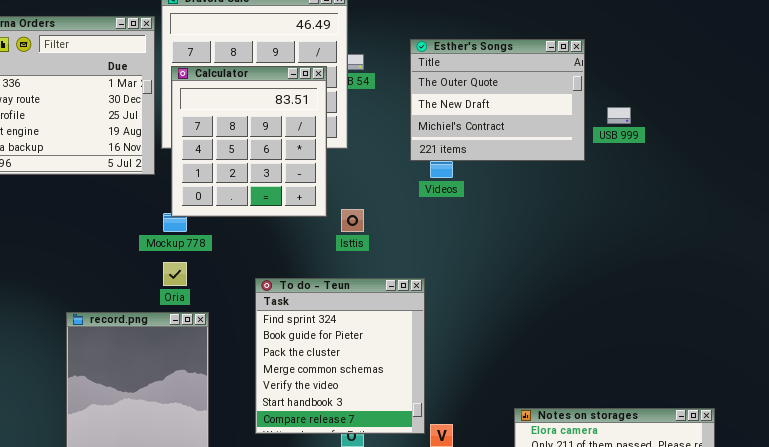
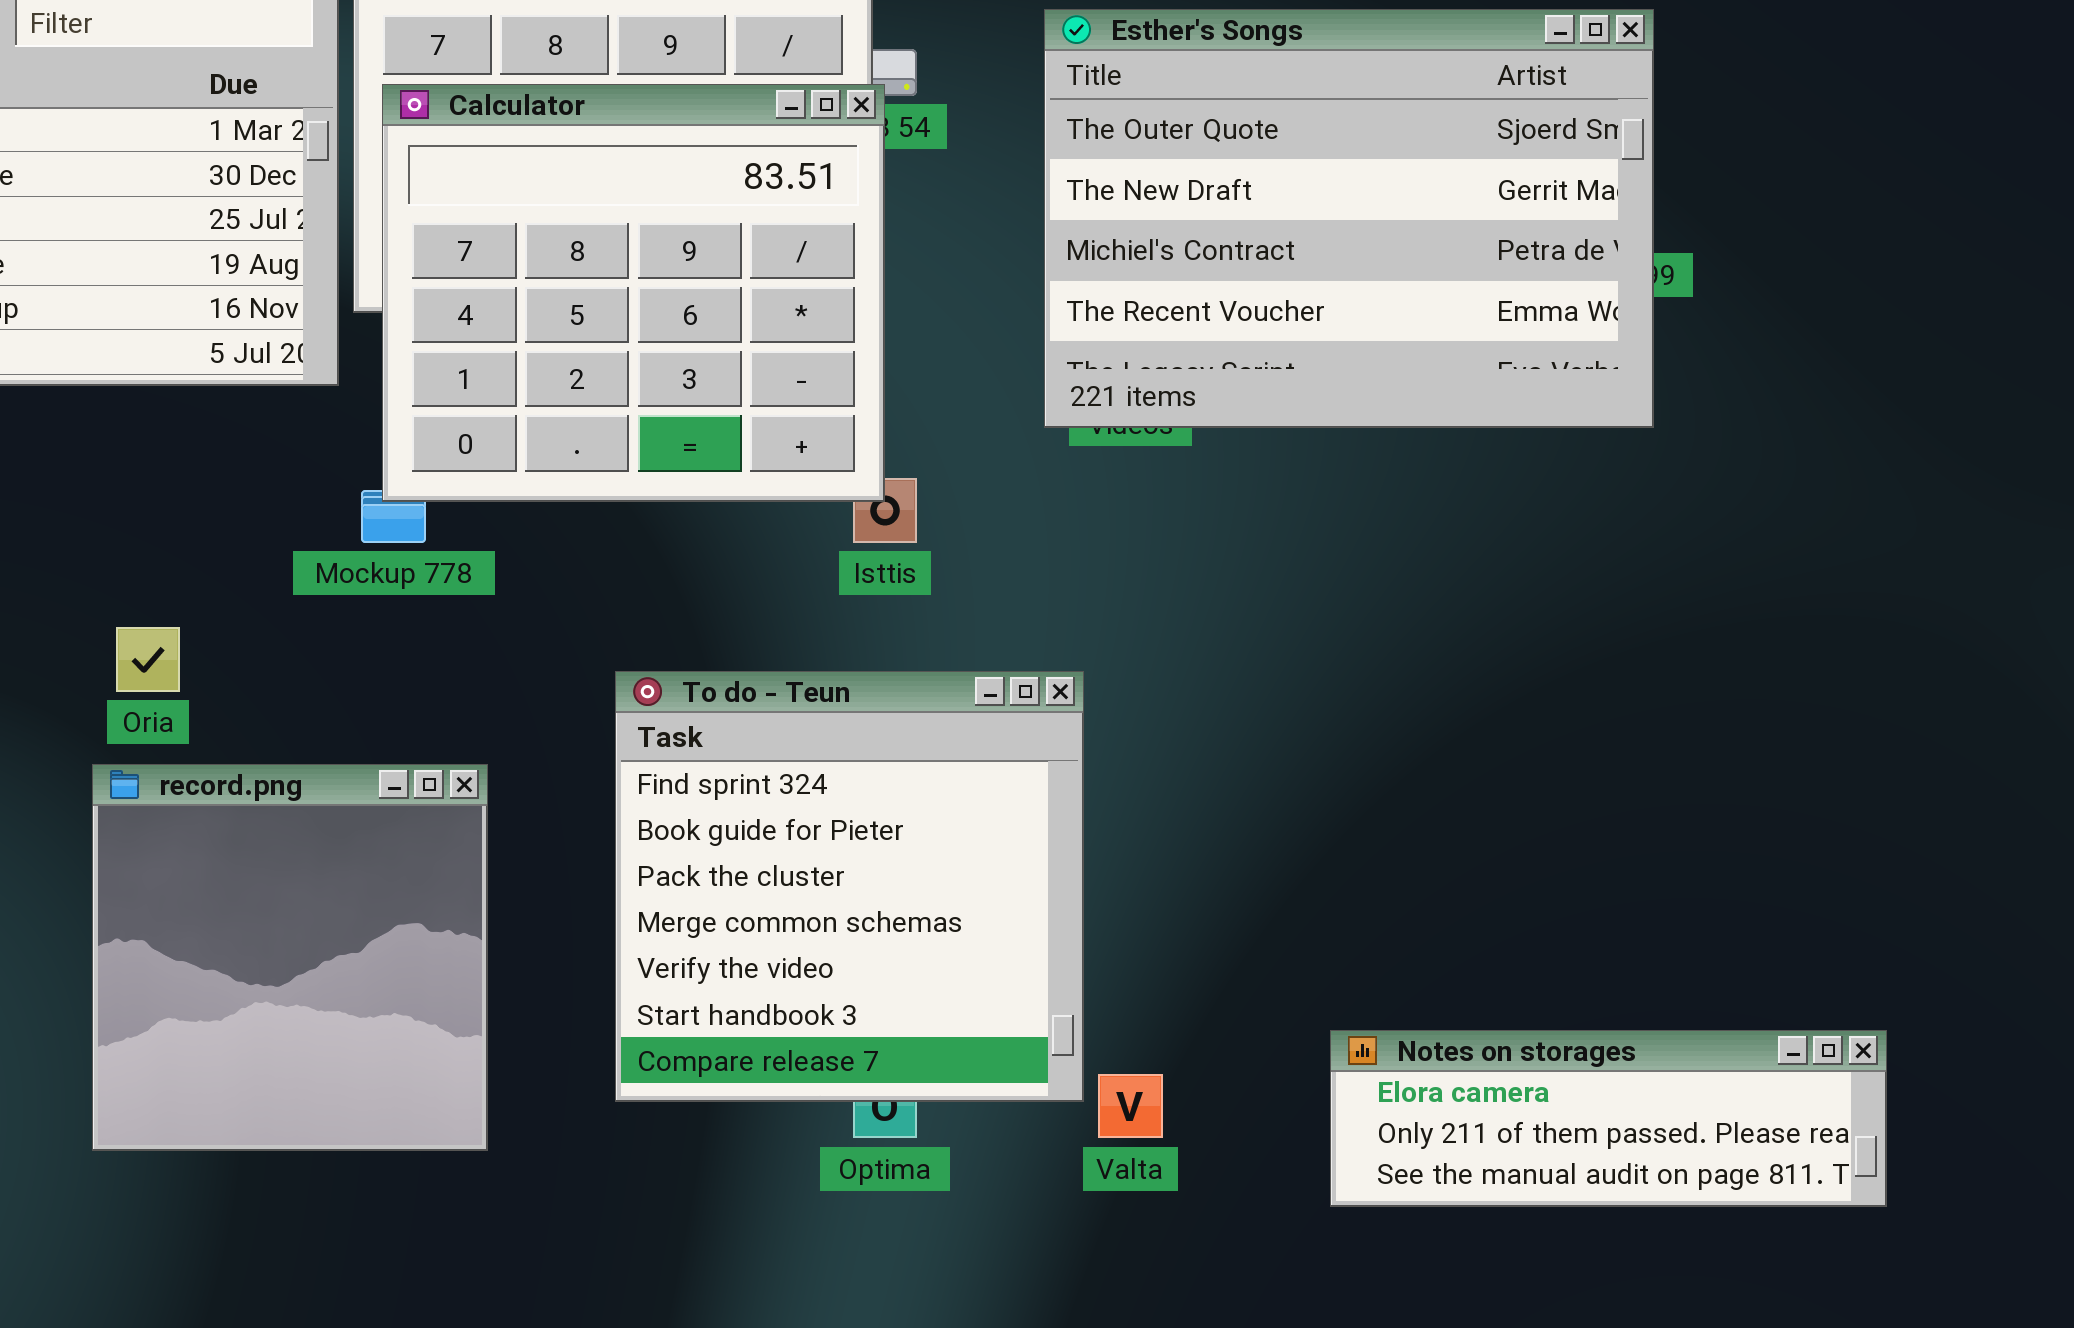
Esther's Songs: [410,39,585,161] -> [1044,9,1654,428], resized
Calculator: [171,66,327,217] -> [382,84,885,502], resized
Oria: [163,262,187,286] -> [116,627,180,692], moved

